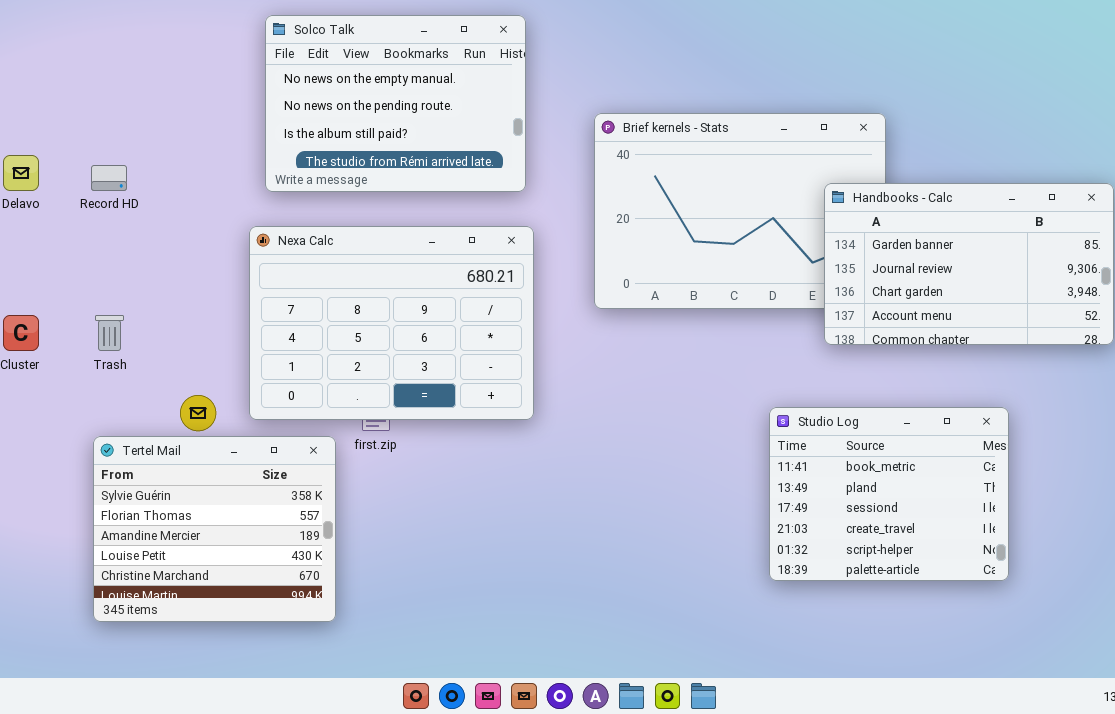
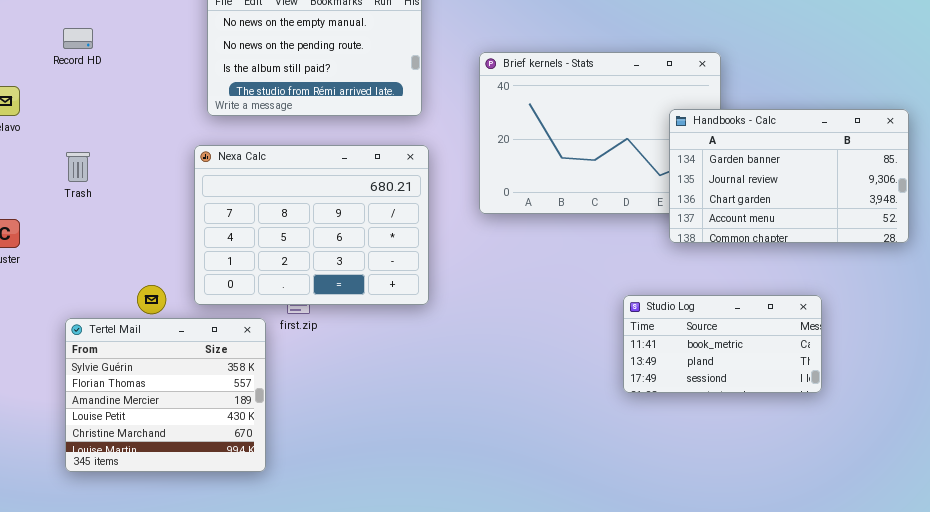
Record HD: [91,165,127,191] -> [63,28,93,49], moved
Trash: [95,315,124,351] -> [66,152,90,182], moved
Studio Log: [769,407,1009,581] -> [623,295,822,393], resized

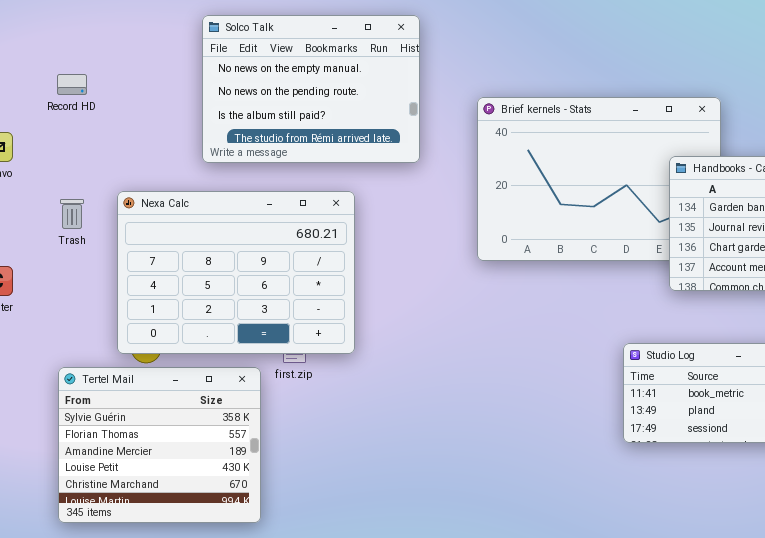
Nexa Calc: [194,145,429,305] -> [117,191,355,354], moved

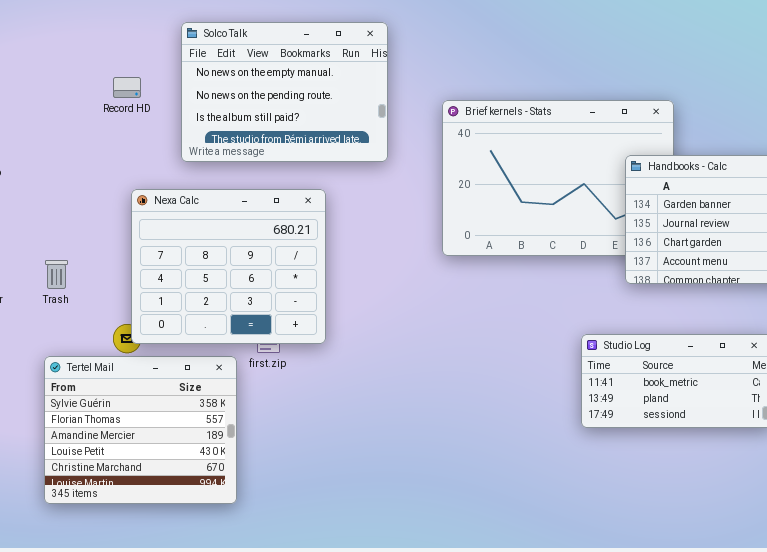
Record HD: [57,74,87,95] -> [113,77,141,98], moved
Nexa Calc: [117,191,355,354] -> [131,189,326,344], resized
Trash: [60,199,84,229] -> [45,260,68,289], moved

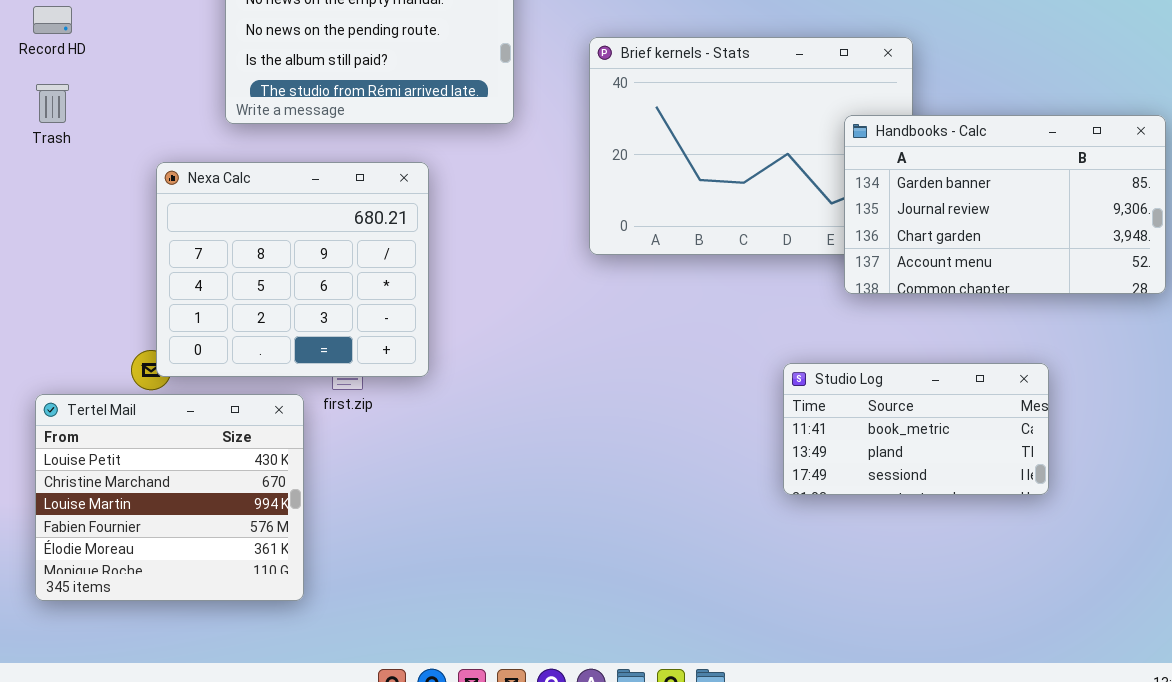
Record HD: [113,77,141,98] -> [33,6,72,34], moved
Trash: [45,260,68,289] -> [36,84,69,123], moved
Tertel Mail: [44,356,237,504] -> [35,394,304,601], scrolled down 3 rows

